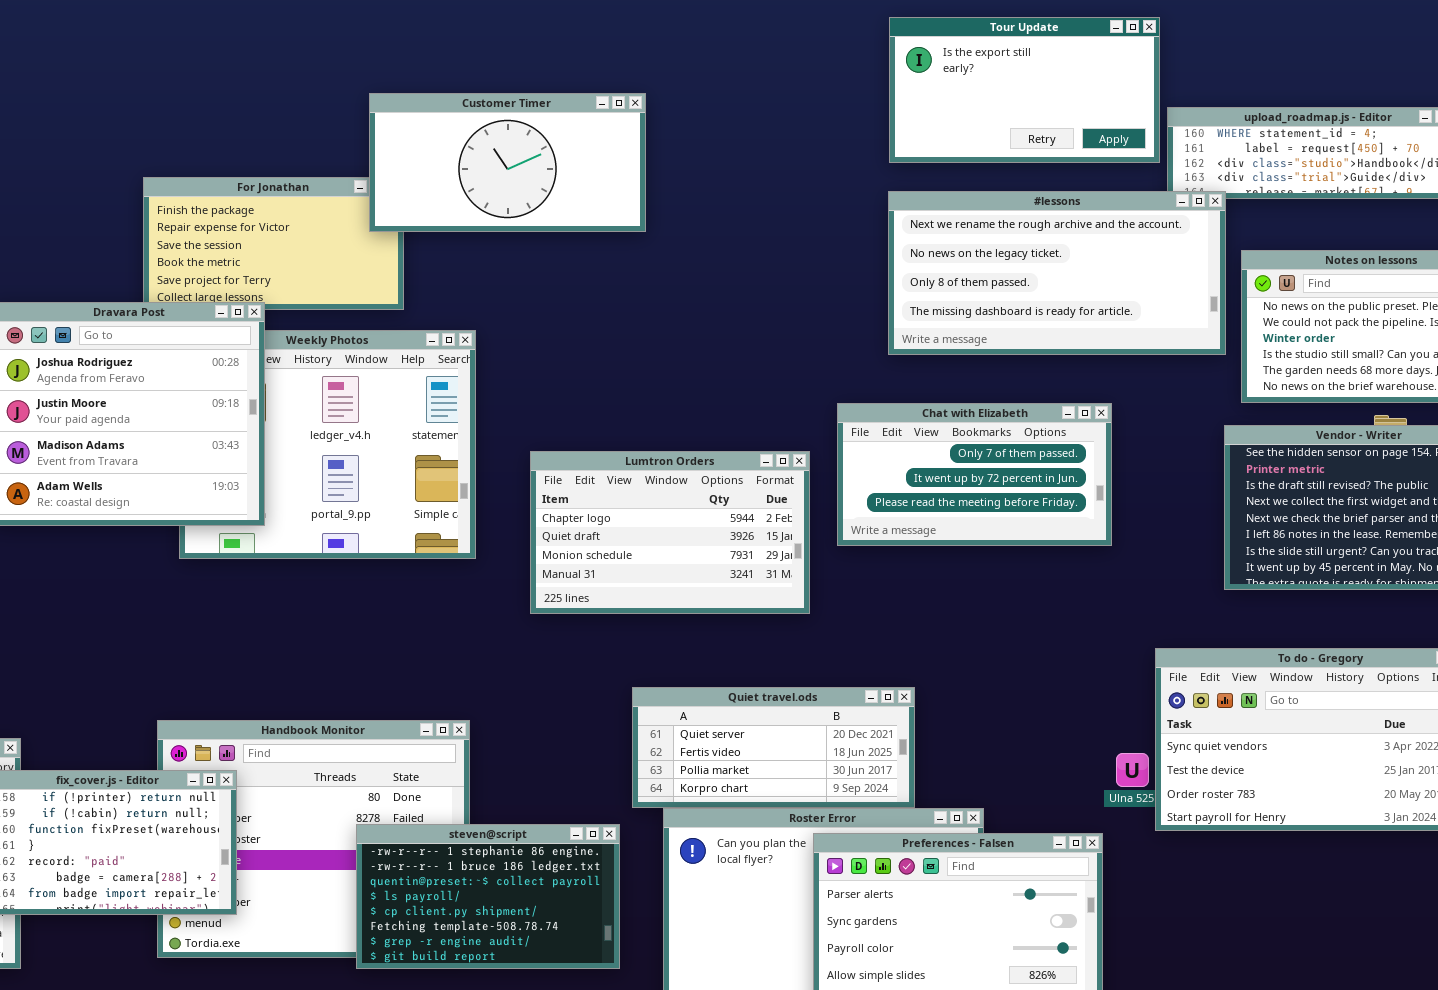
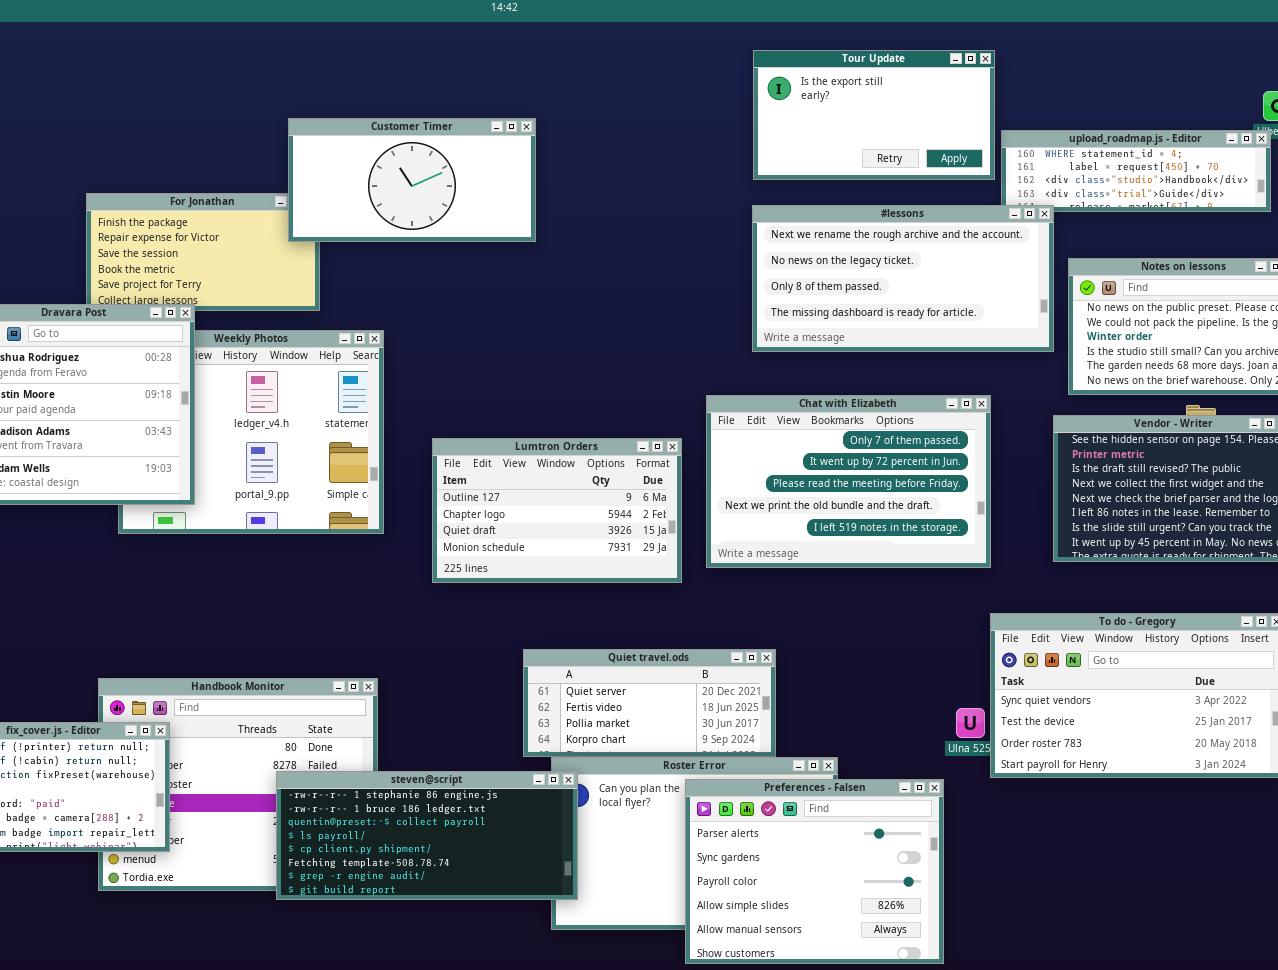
Chat with Elizabeth: [837,403,1112,546] -> [706,395,991,568], resized
Lumtron Orders: [530,451,810,614] -> [432,438,682,583], scrolled up 1 row
steven@script: [356,824,620,969] -> [276,771,578,900], resized

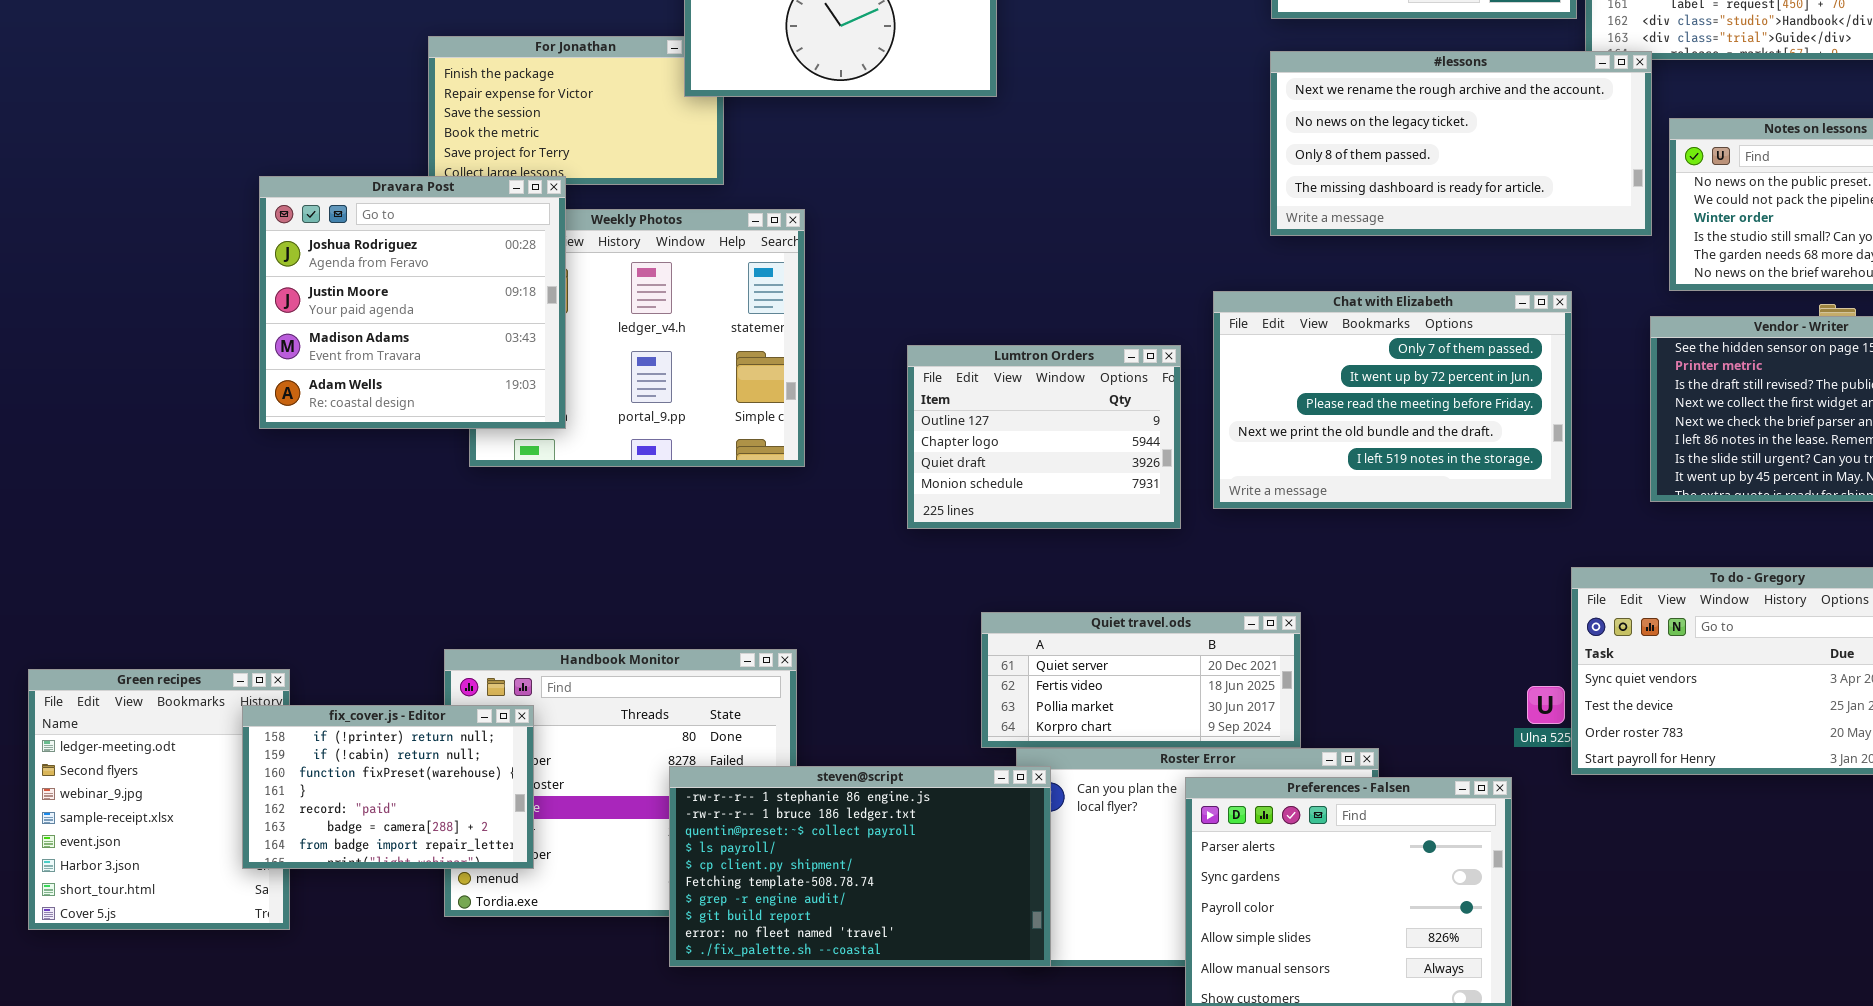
Lumtron Orders: [432,438,682,583] -> [907,345,1181,529], resized
steven@script: [276,771,578,900] -> [669,766,1051,967], resized

